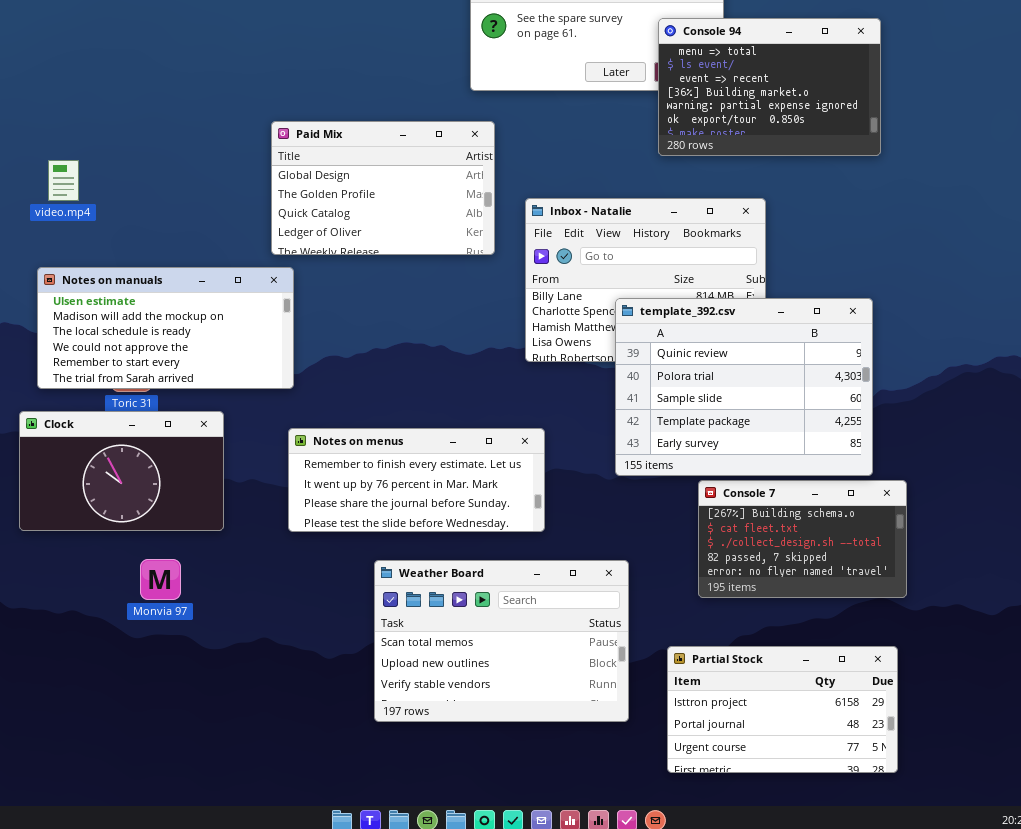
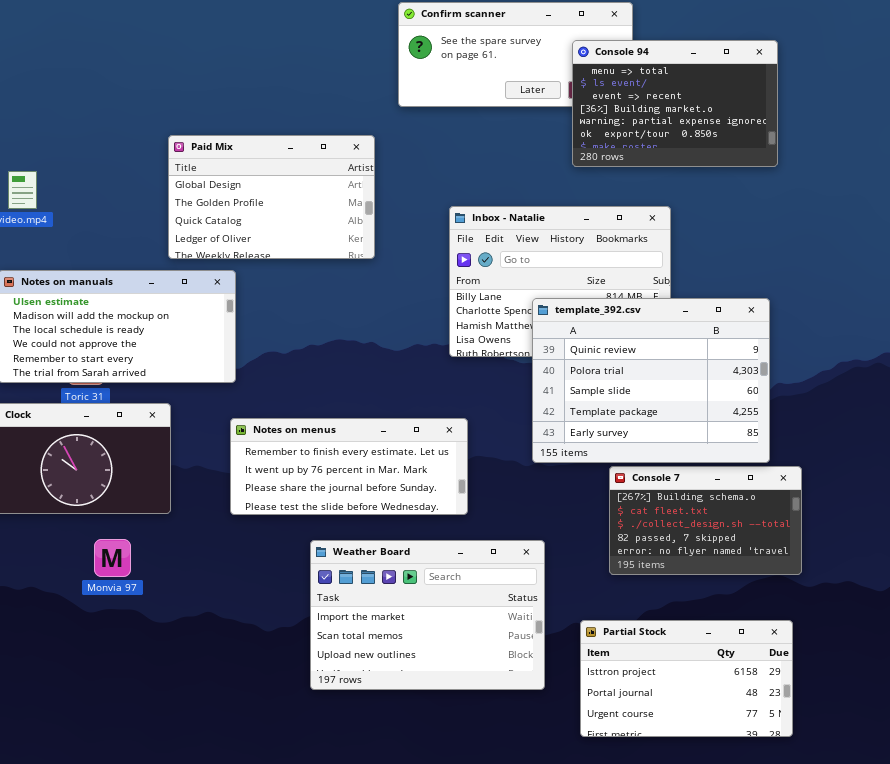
Paid Mix: [271,121,495,255] -> [168,135,375,259], moved
Weather Board: [374,560,629,722] -> [310,540,545,690], scrolled up 1 row

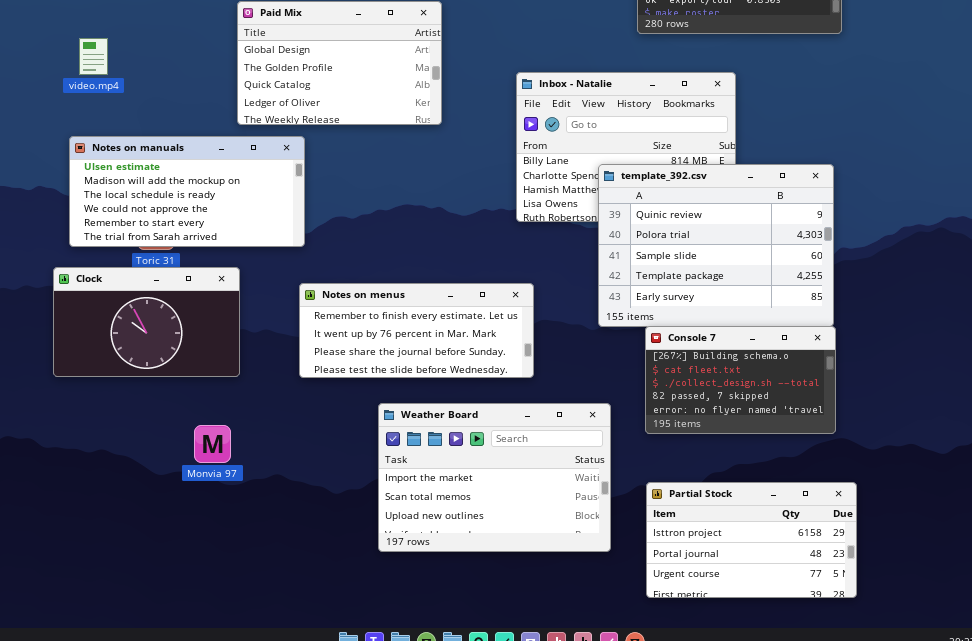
Console 7: [609,466,802,575] -> [645,326,836,434], moved
Monvia 97: [94,539,131,577] -> [194,425,231,463], moved

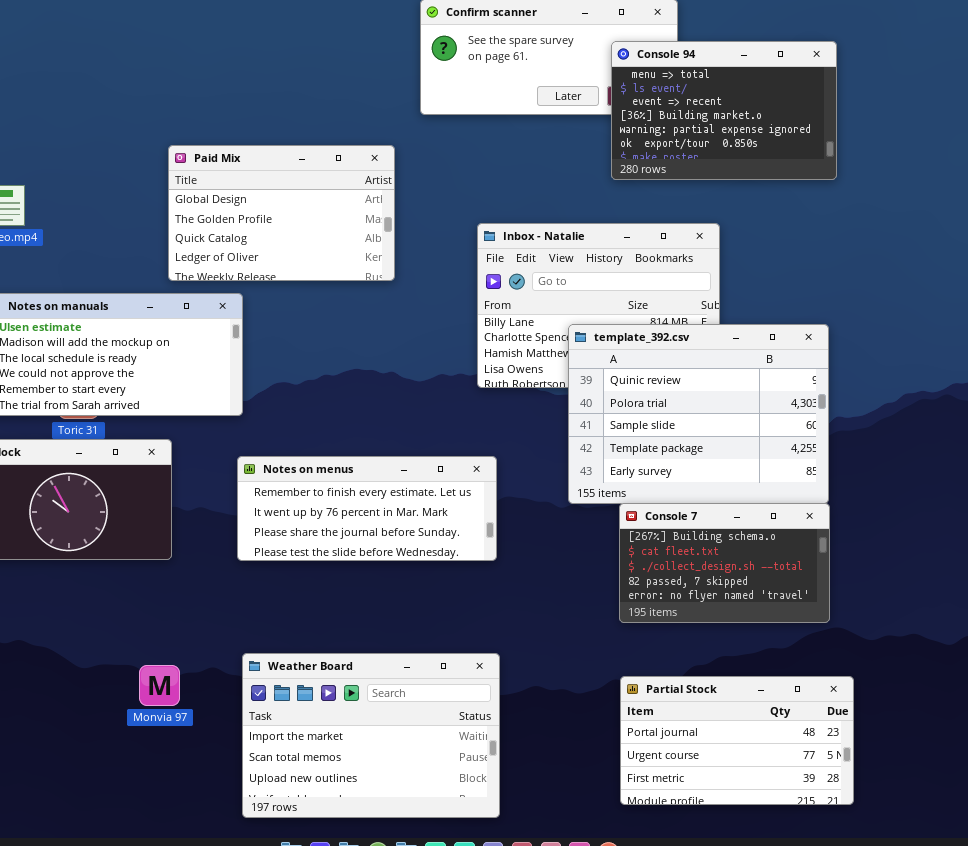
Weather Board: [378,403,611,552] -> [242,653,500,818], moved
Monvia 97: [194,425,231,463] -> [139,665,180,706], moved
Partial Stock: [646,482,857,598] -> [620,676,854,805], scrolled down 1 row

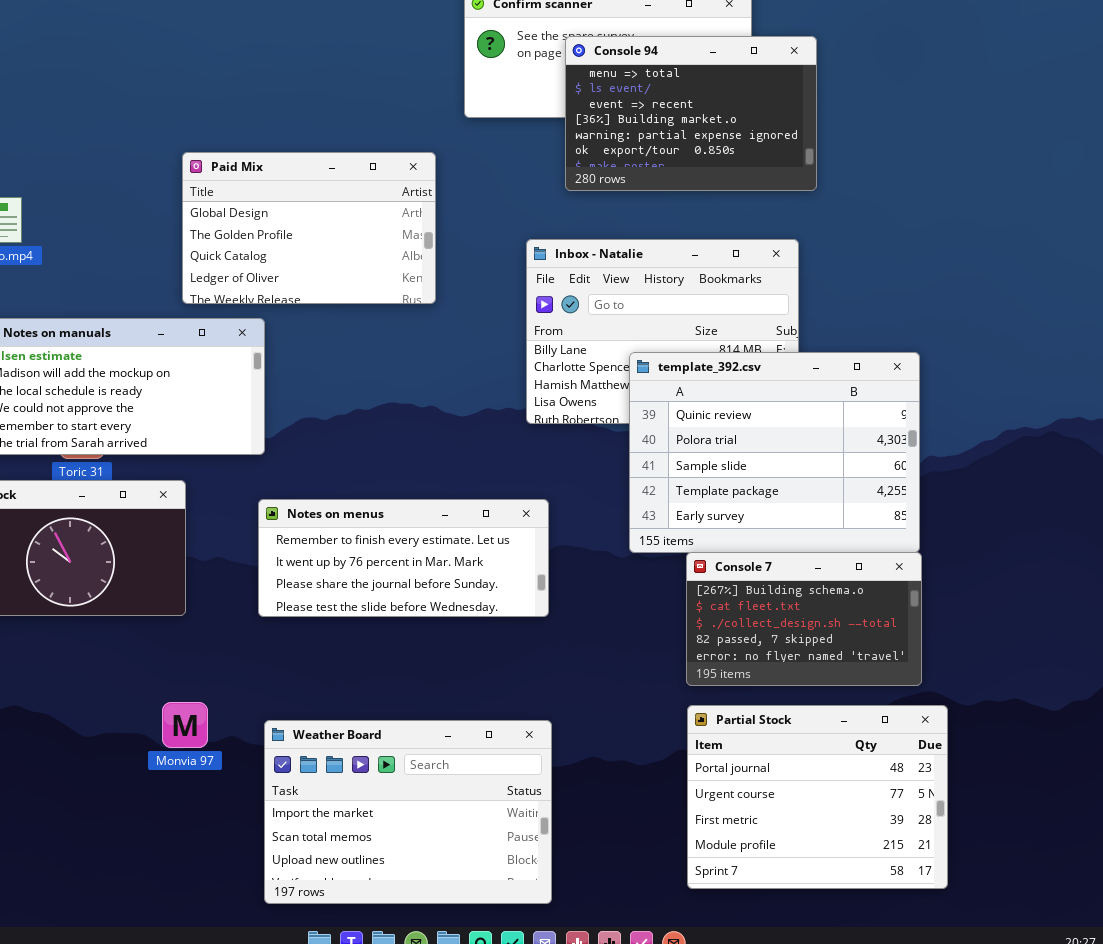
Console 94: [611,41,837,180] -> [565,36,817,191], moved
Monvia 97: [139,665,180,706] -> [162,702,208,748], moved
Partial Stock: [620,676,854,805] -> [687,705,948,889], resized

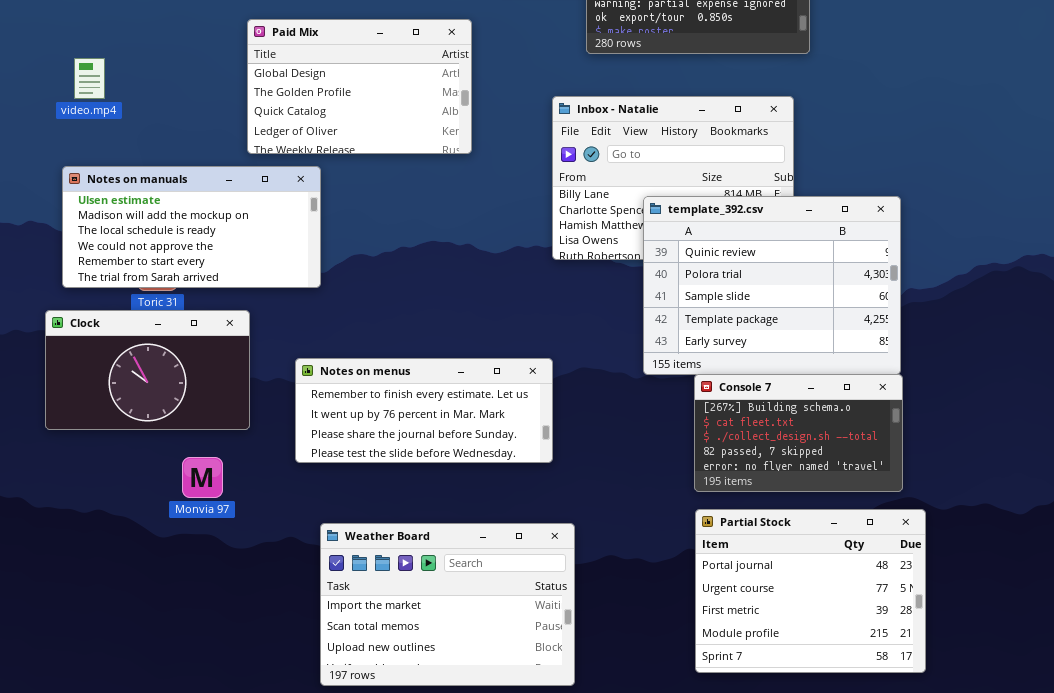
Notes on menus: [258,499,549,617] -> [295,358,553,463], moved
Monvia 97: [162,702,208,748] -> [182,457,223,498], moved

